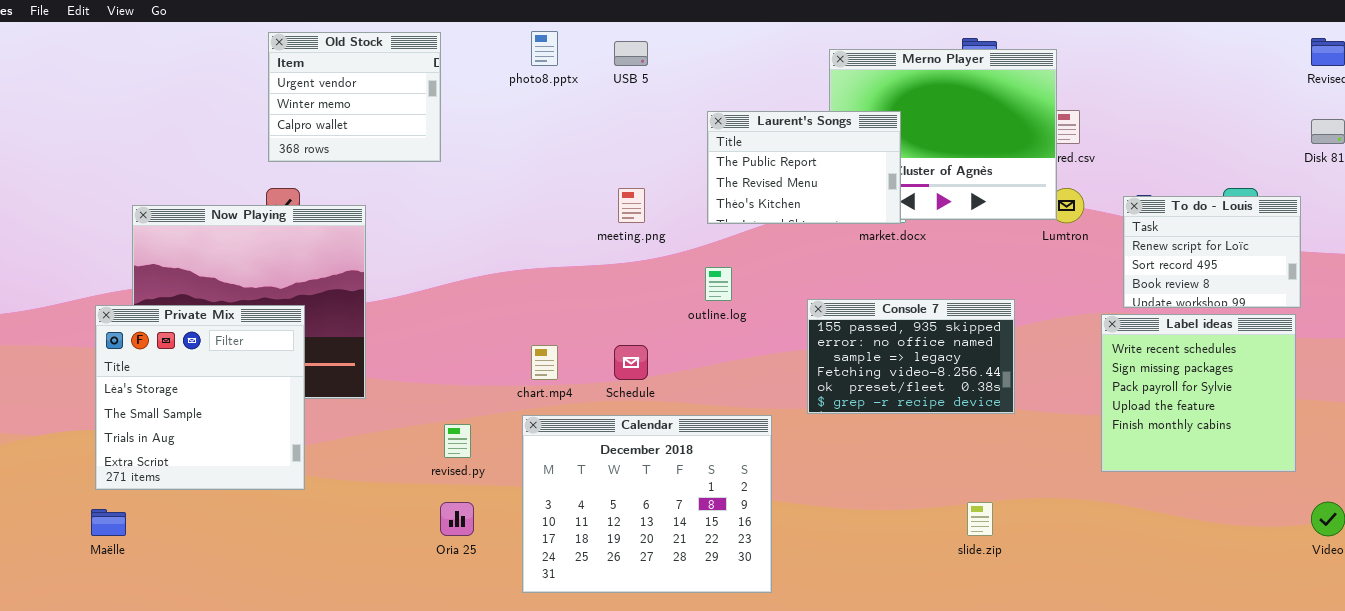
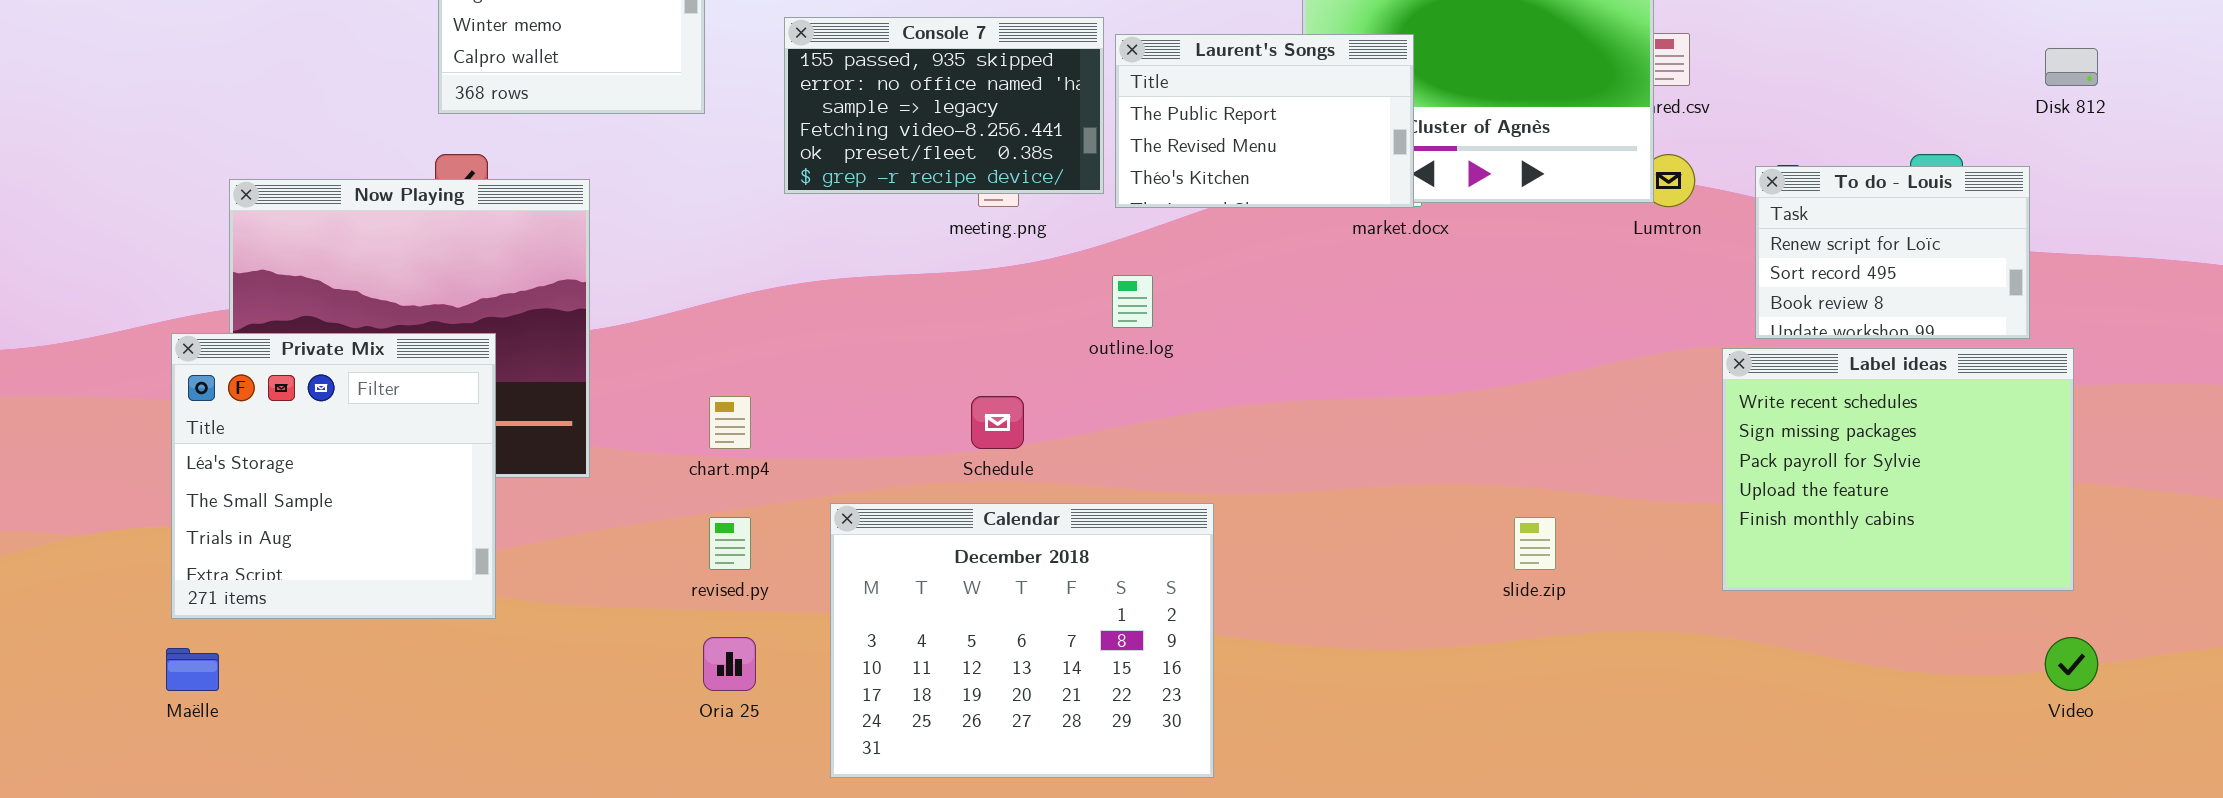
Console 7: [807,299,1015,414] -> [784,17,1104,194], moved
Label ideas: [1101,314,1296,472] -> [1722,348,2074,591], resized
chart.mp4: [531,345,558,380] -> [709,396,751,449], moved
slide.zip: [967,502,993,536] -> [1514,517,1556,570], moved

